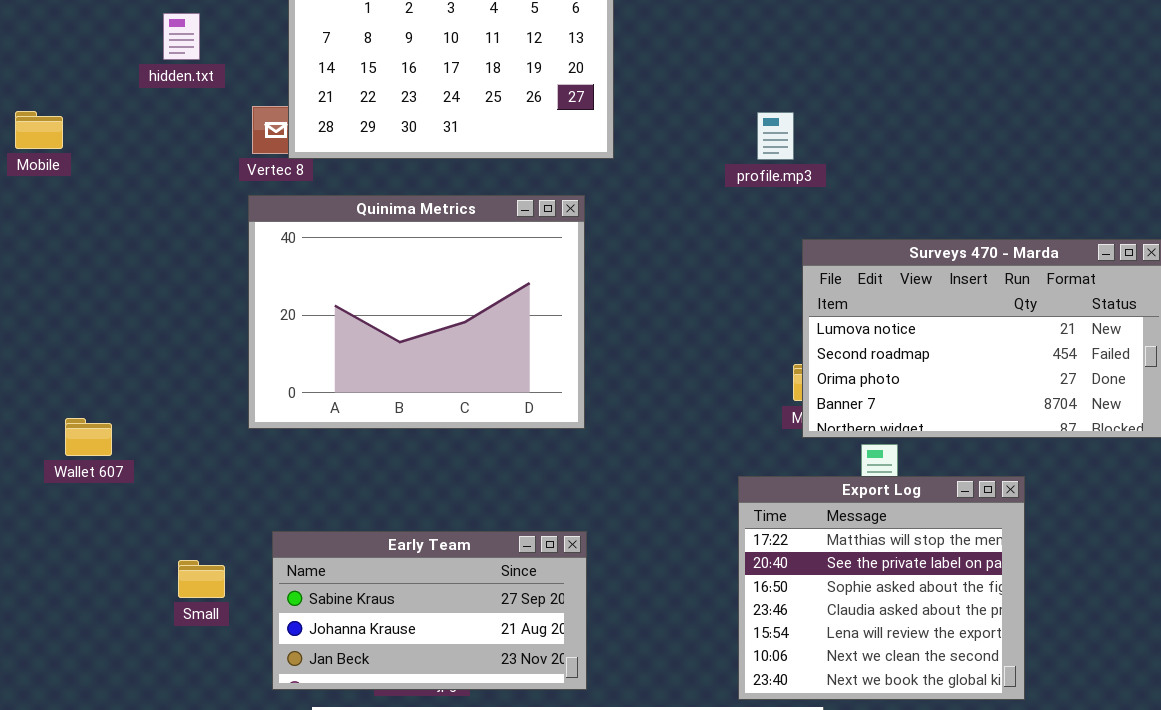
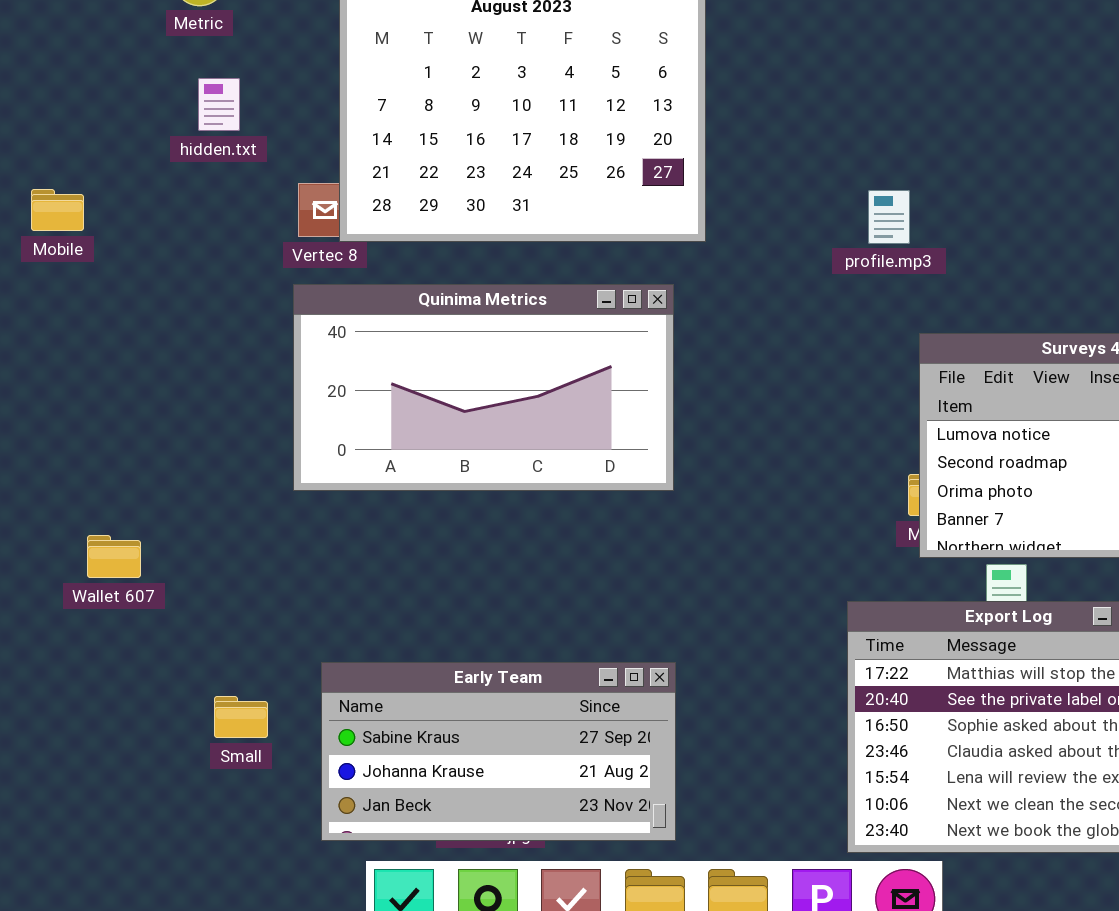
Quinima Metrics: [248,195,585,429] -> [293,284,674,491], resized

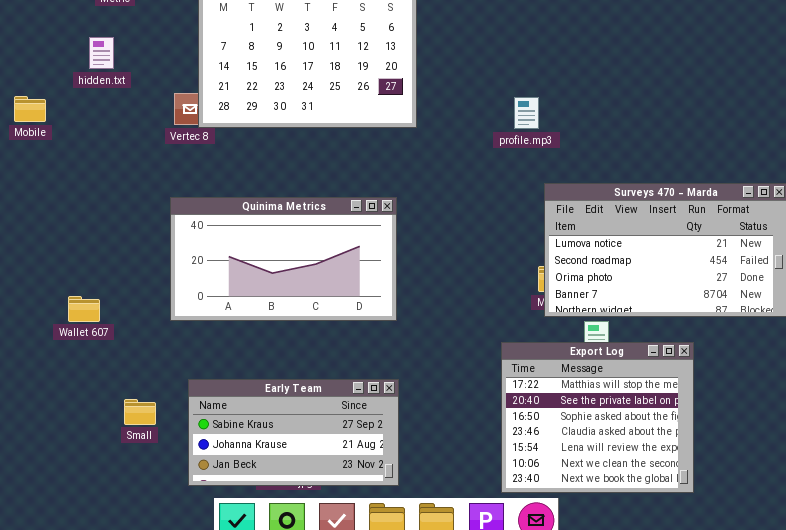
hidden.txt: [198,78,240,131] -> [89,37,114,69], moved
Quinima Metrics: [293,284,674,491] -> [170,197,397,321], moved
Wallet 607: [87,535,141,578] -> [68,296,100,322], moved

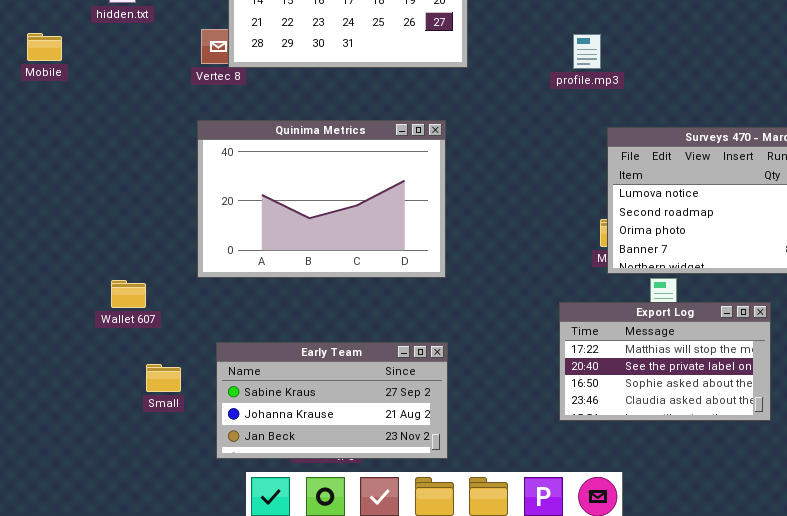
Quinima Metrics: [170,197,397,321] -> [197,120,446,278], resized
Wallet 607: [68,296,100,322] -> [111,280,146,308], moved
Export Log: [501,342,694,493] -> [559,302,771,421], resized

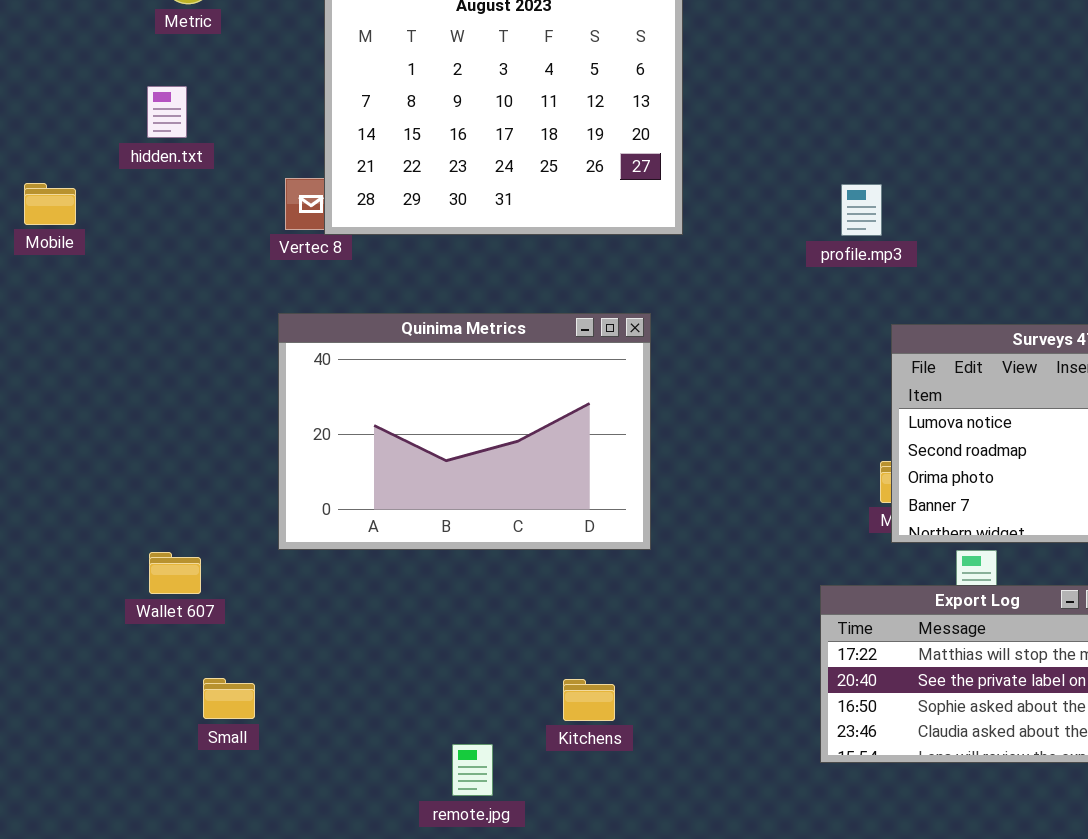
Early Team: [216,342,448,459] -> none, closed

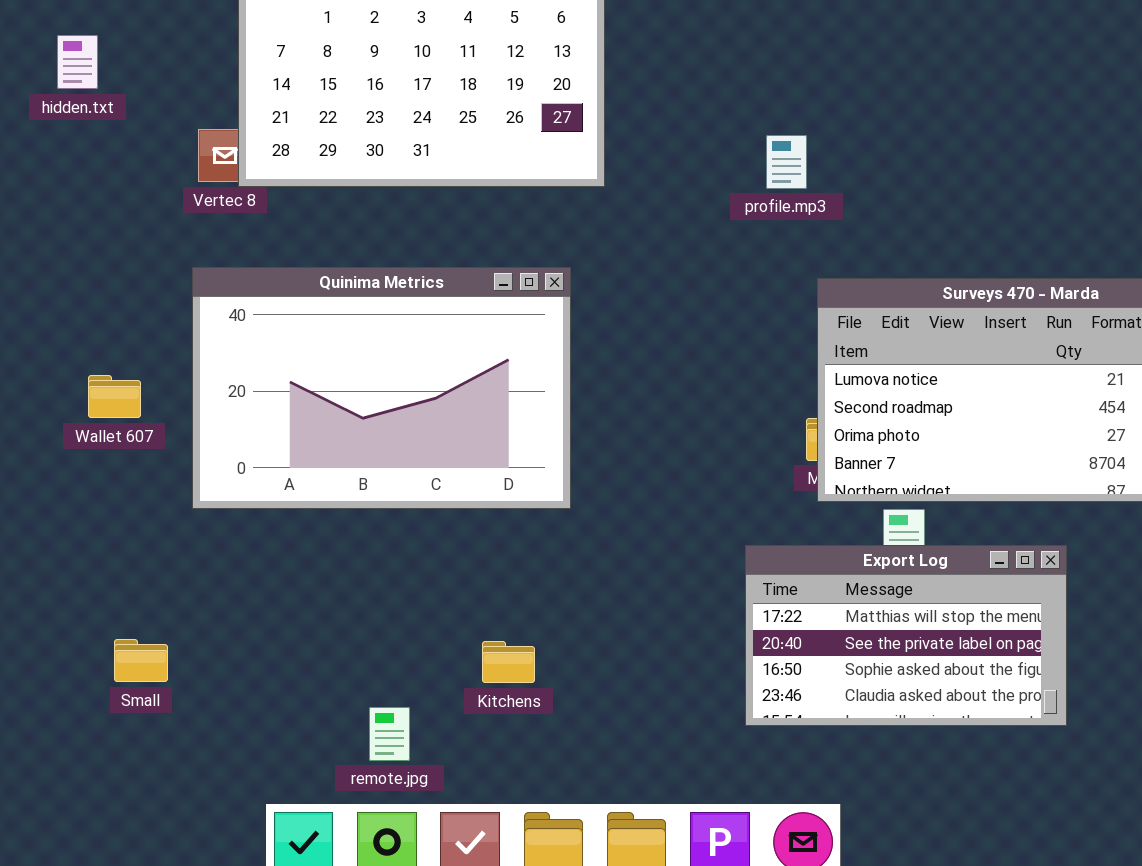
Wallet 607: [149,552,201,594] -> [88,375,141,418], moved

